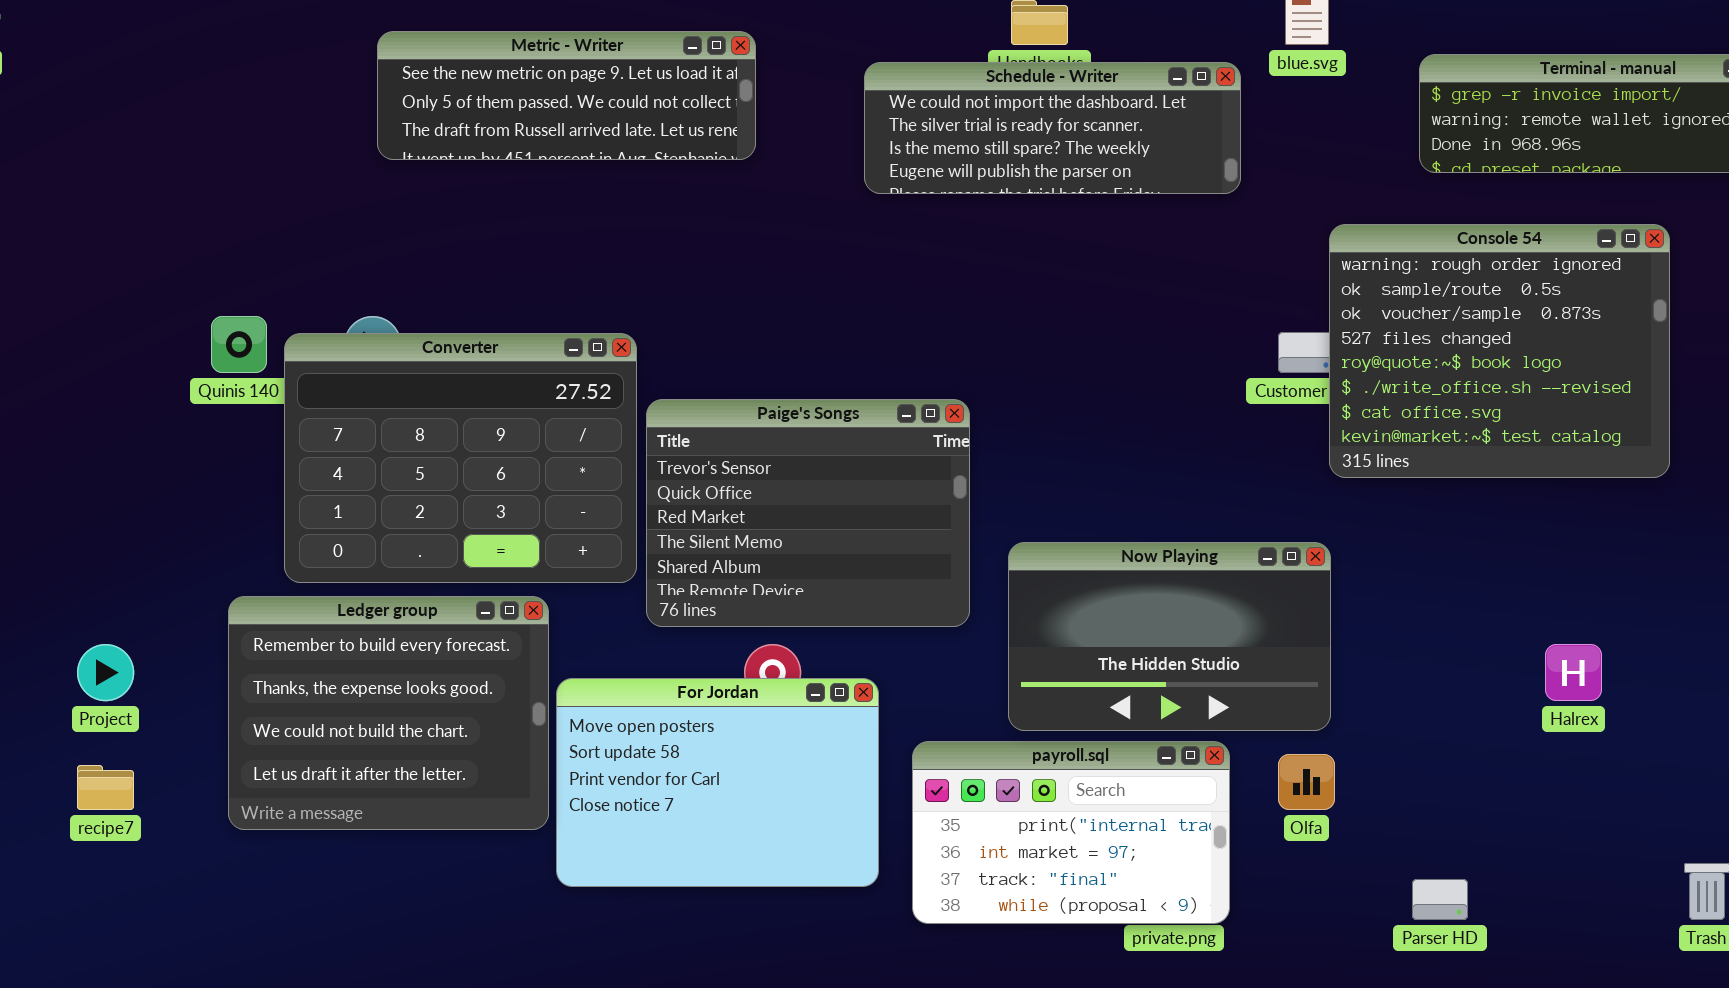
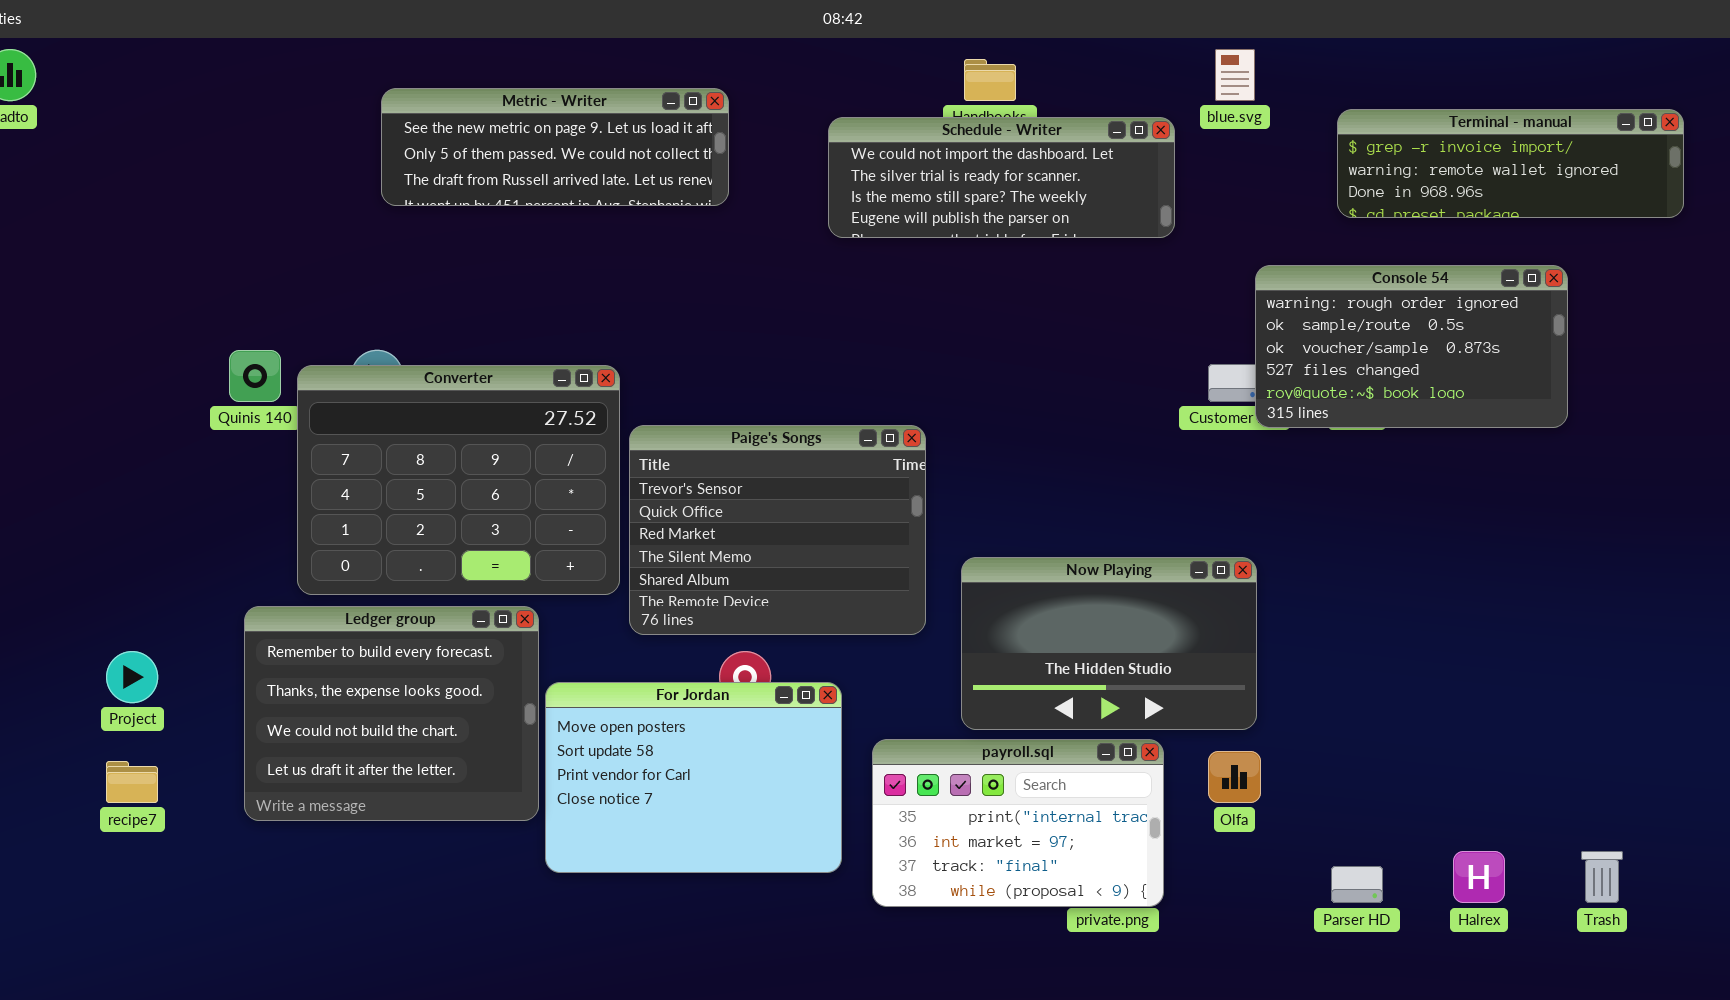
Console 54: [1329,224,1670,478] -> [1255,265,1568,428], resized
Halrex: [1545,644,1602,701] -> [1453,851,1505,903], moved

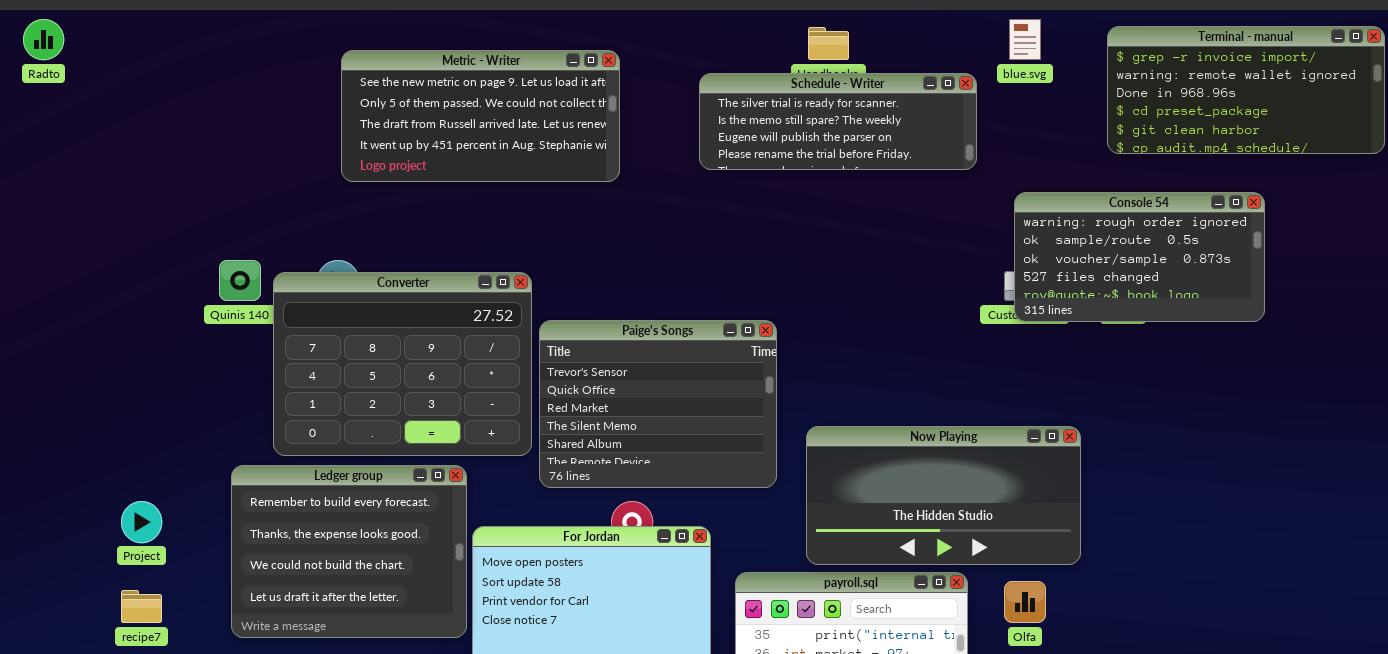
Metric - Writer: [381,88,729,206] -> [341,50,620,182], resized
Terminal - manual: [1337,109,1684,218] -> [1107,26,1385,154], resized
Schedule - Writer: [828,117,1175,238] -> [699,73,977,170], scrolled down 1 row
Console 54: [1255,265,1568,428] -> [1014,192,1265,322], moved
Now Playing: [961,557,1257,730] -> [806,426,1081,565], resized

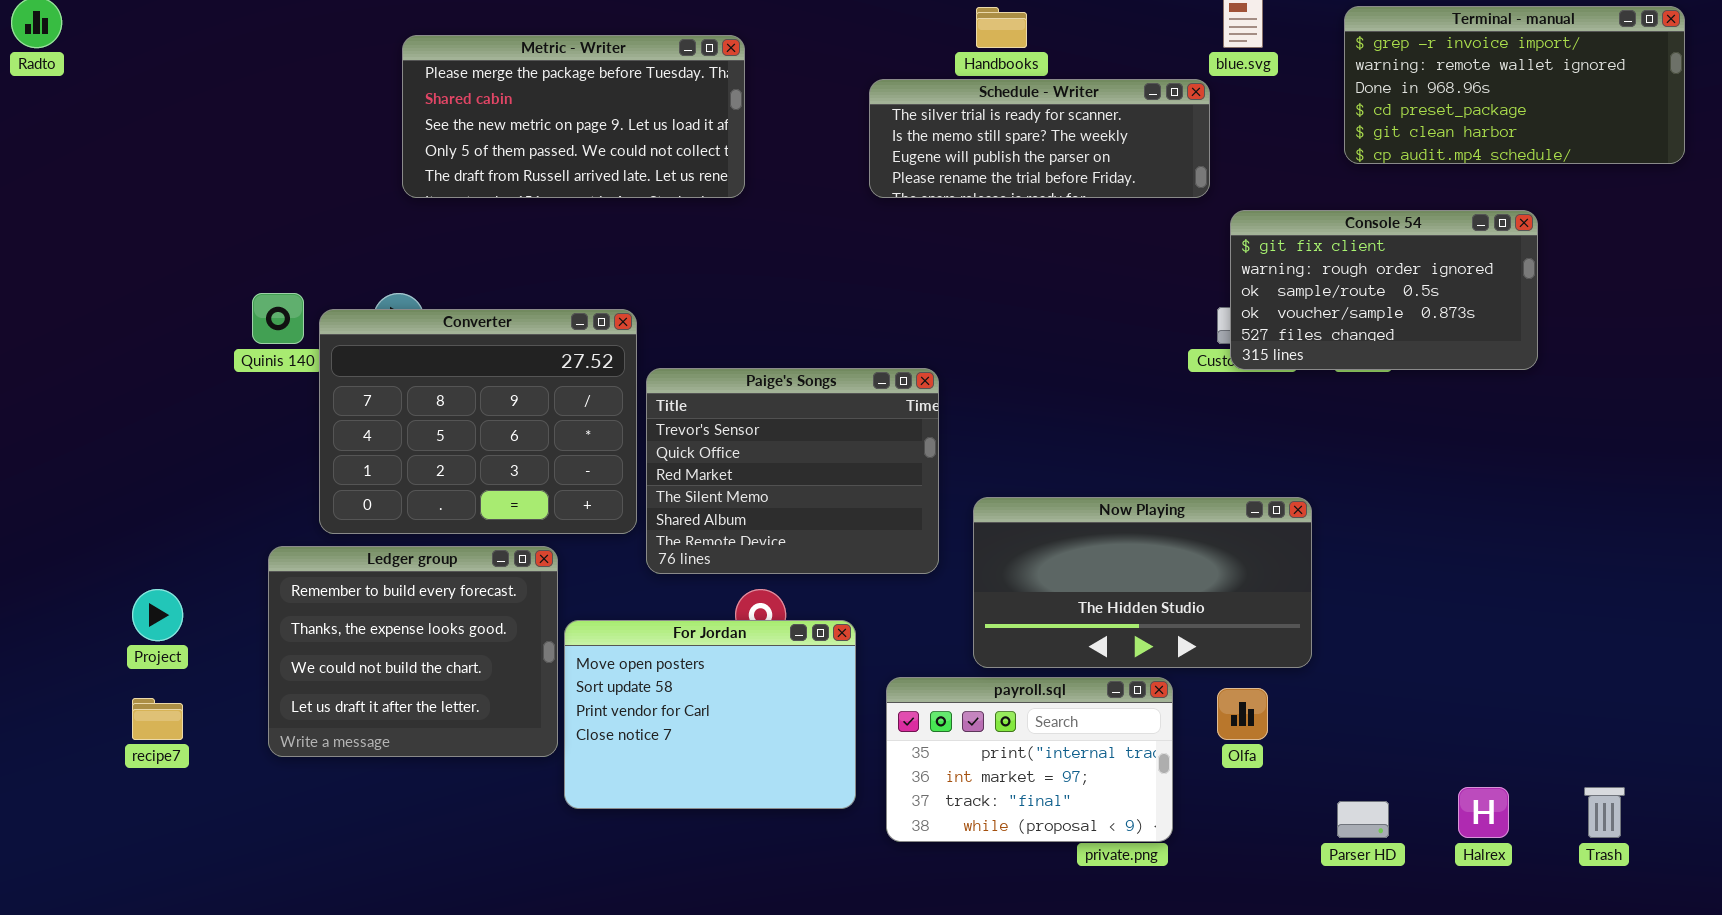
Metric - Writer: [341,50,620,182] -> [402,35,745,198], scrolled up 2 rows
Schedule - Writer: [699,73,977,170] -> [869,79,1210,198], moved
Console 54: [1014,192,1265,322] -> [1230,210,1538,370], scrolled up 1 row

